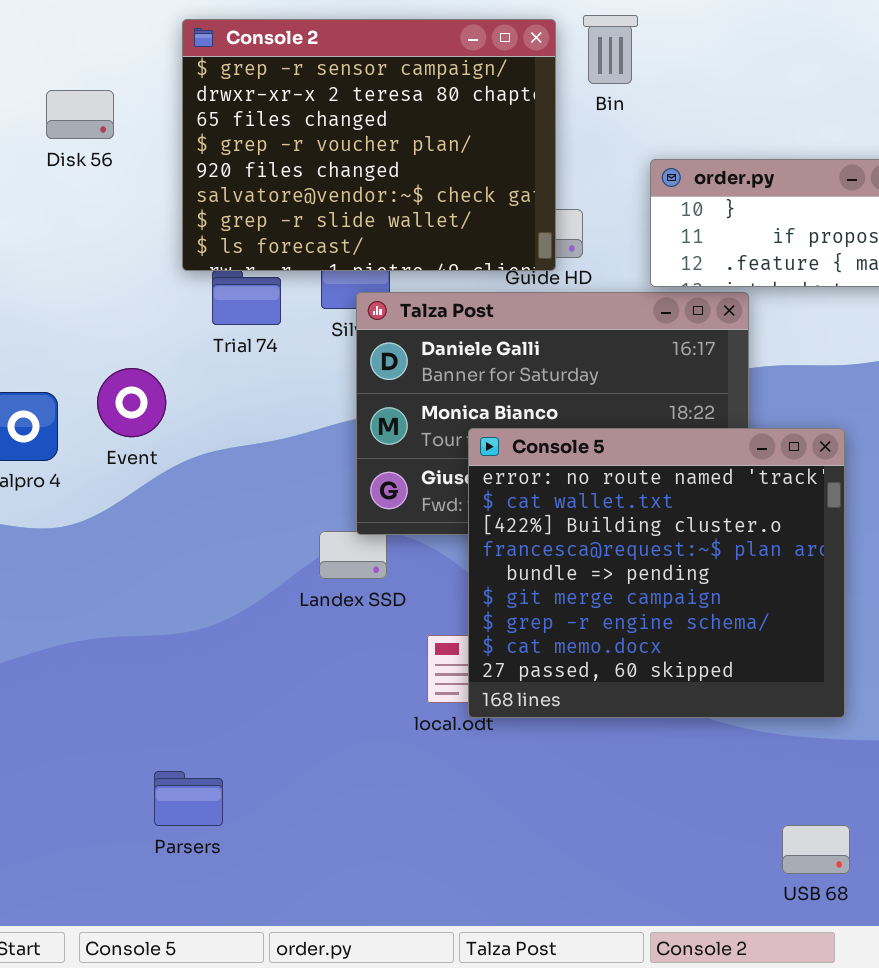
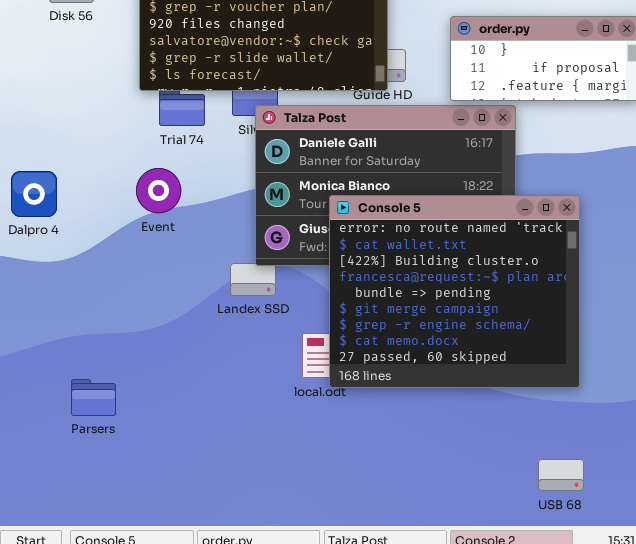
Event: [97,368,166,437] -> [136,168,181,213], moved
Parsers: [154,771,223,826] -> [71,379,116,416], moved

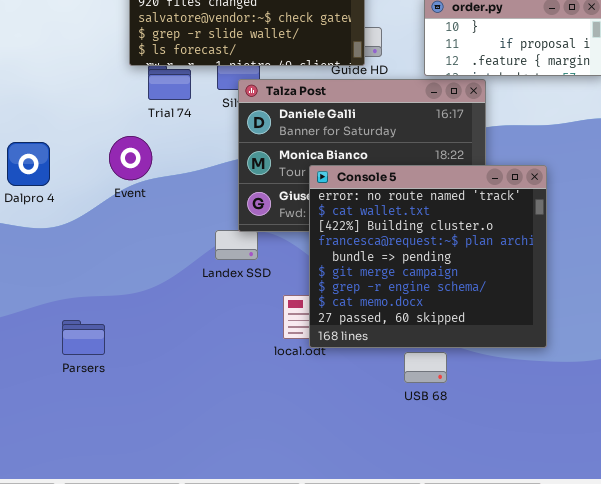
Event: [136,168,181,213] -> [109,136,152,180], moved
Parsers: [71,379,116,416] -> [62,320,105,355], moved
USB 68: [538,459,584,491] -> [404,352,447,383], moved

